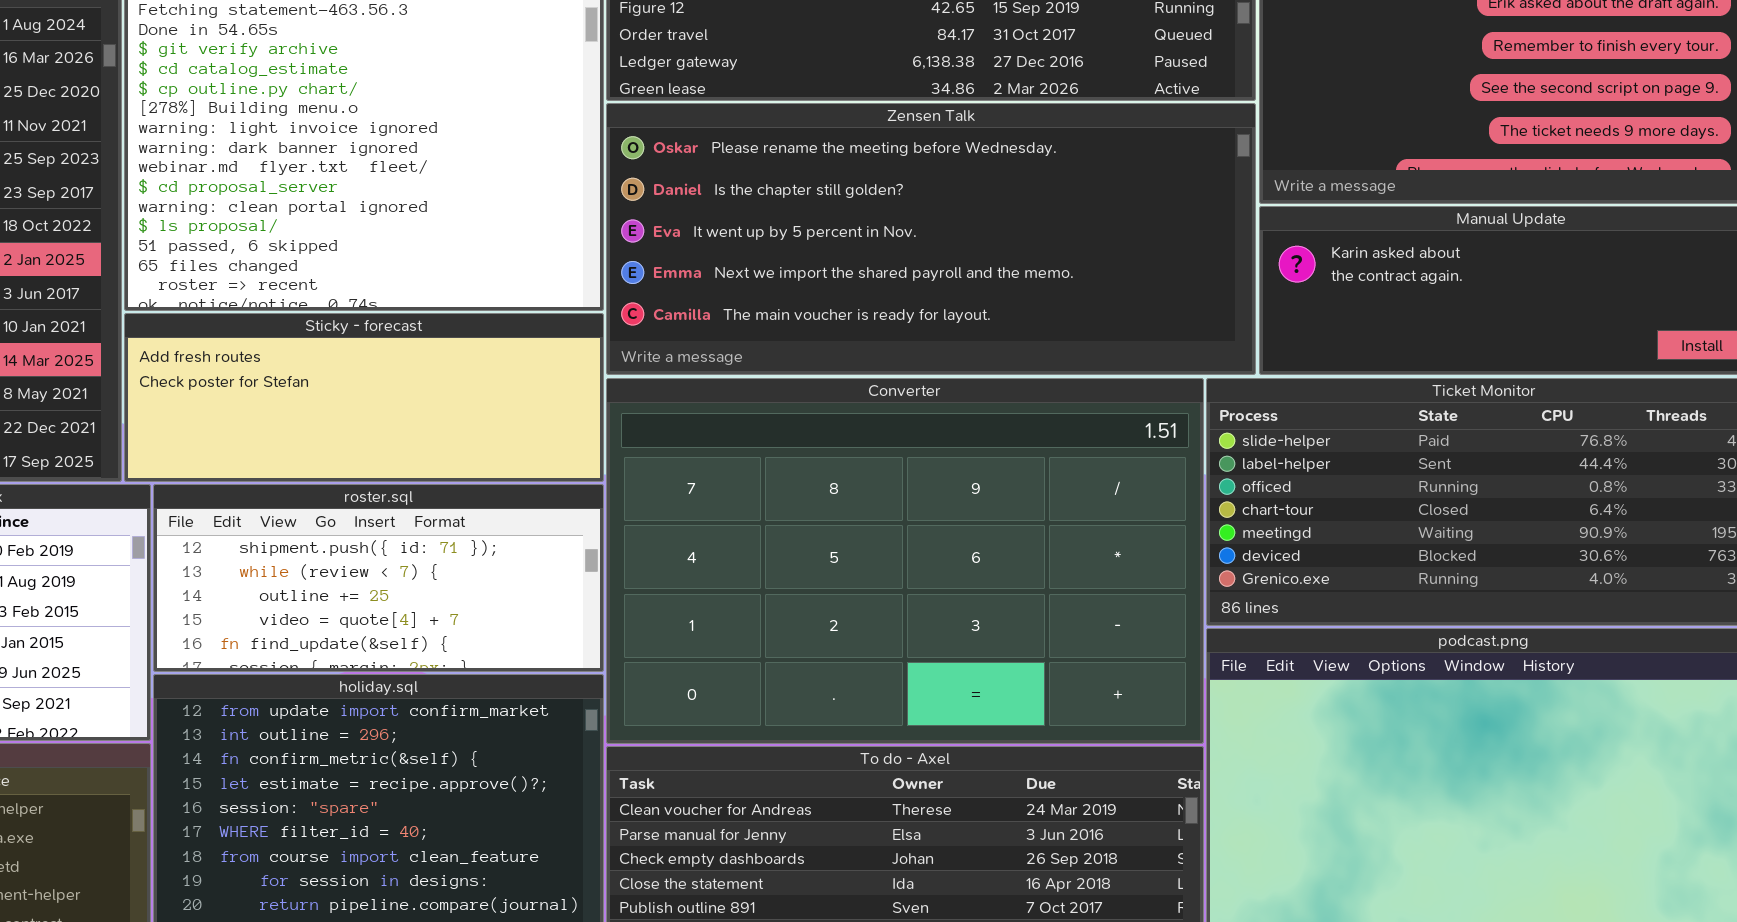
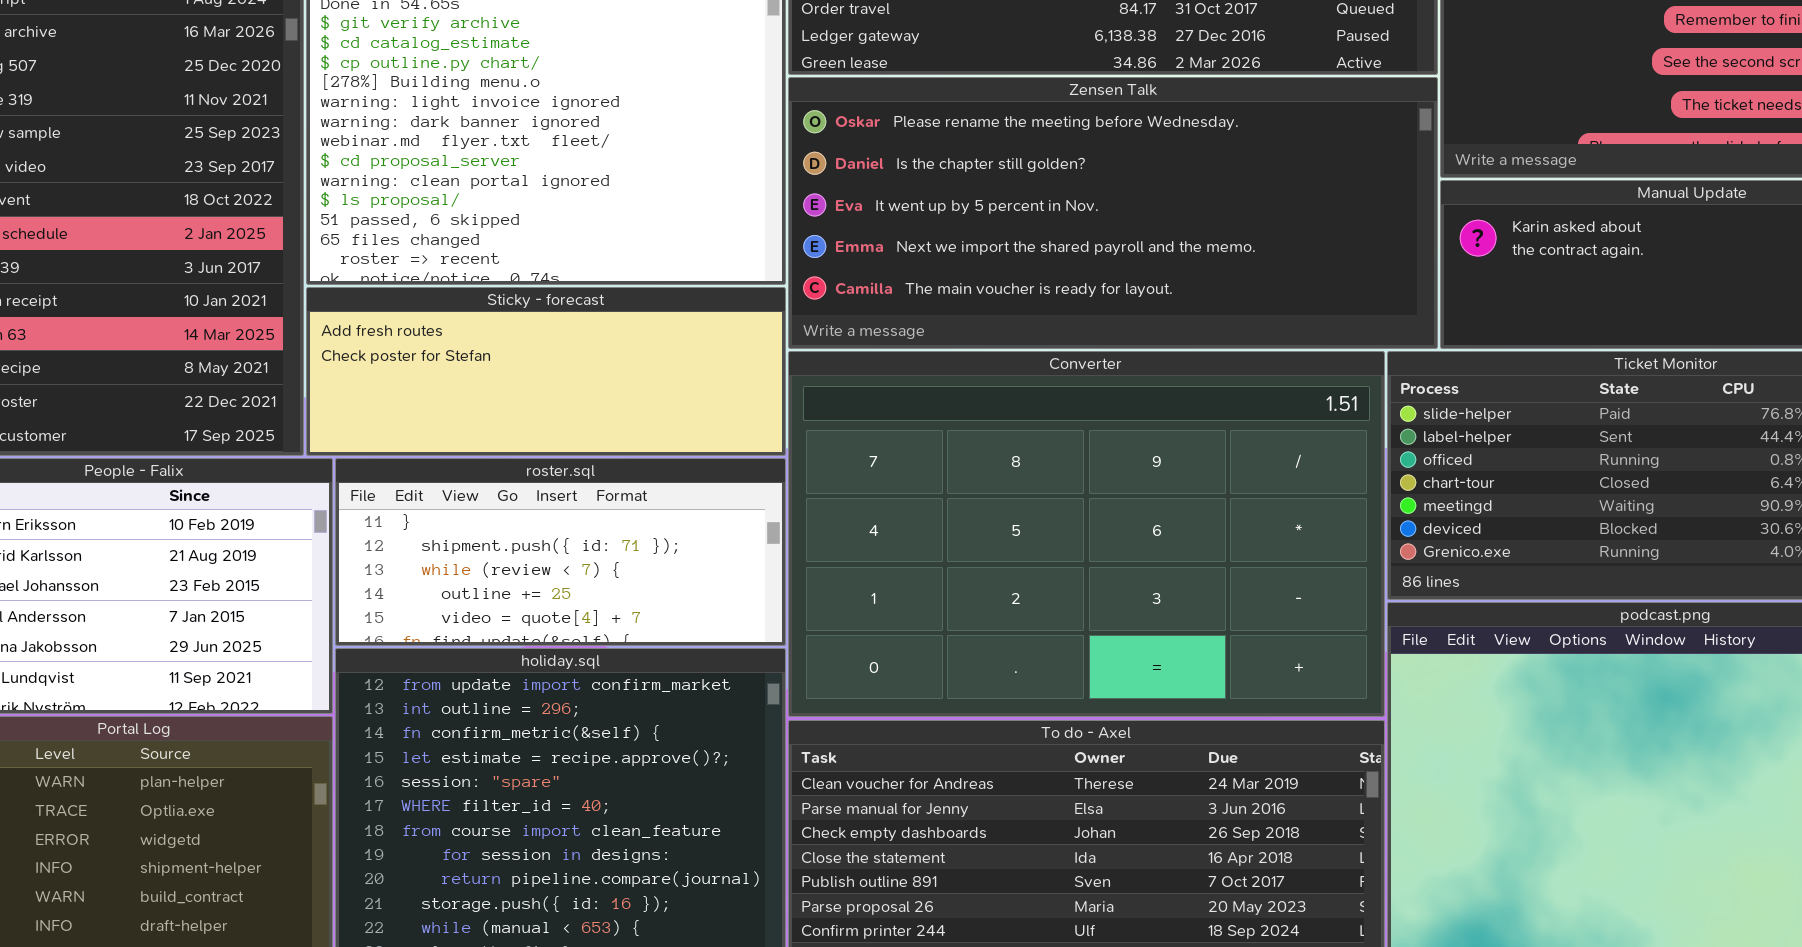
roster.sql: [153,484,604,672] -> [335,458,786,646], scrolled up 1 row

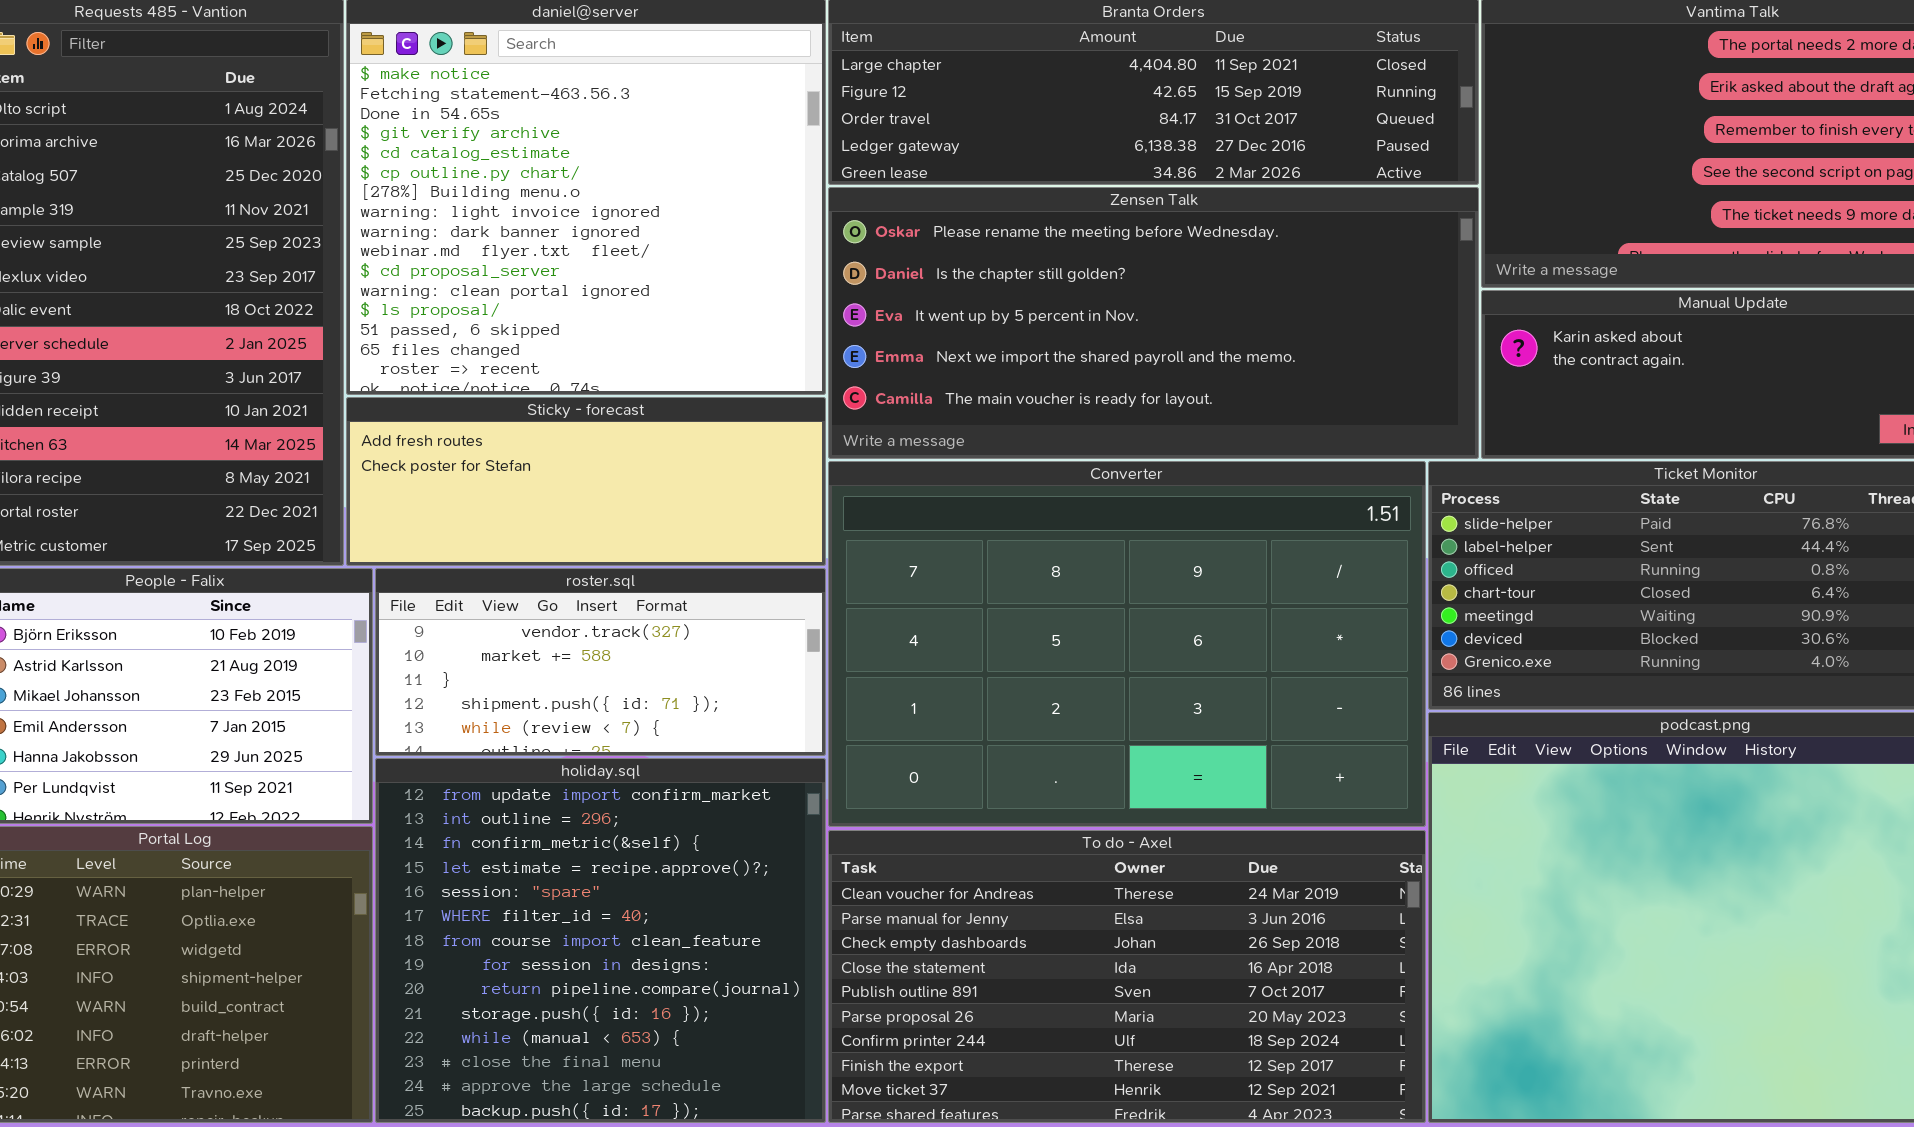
roster.sql: [335,458,786,646] -> [375,568,826,756], scrolled up 2 rows

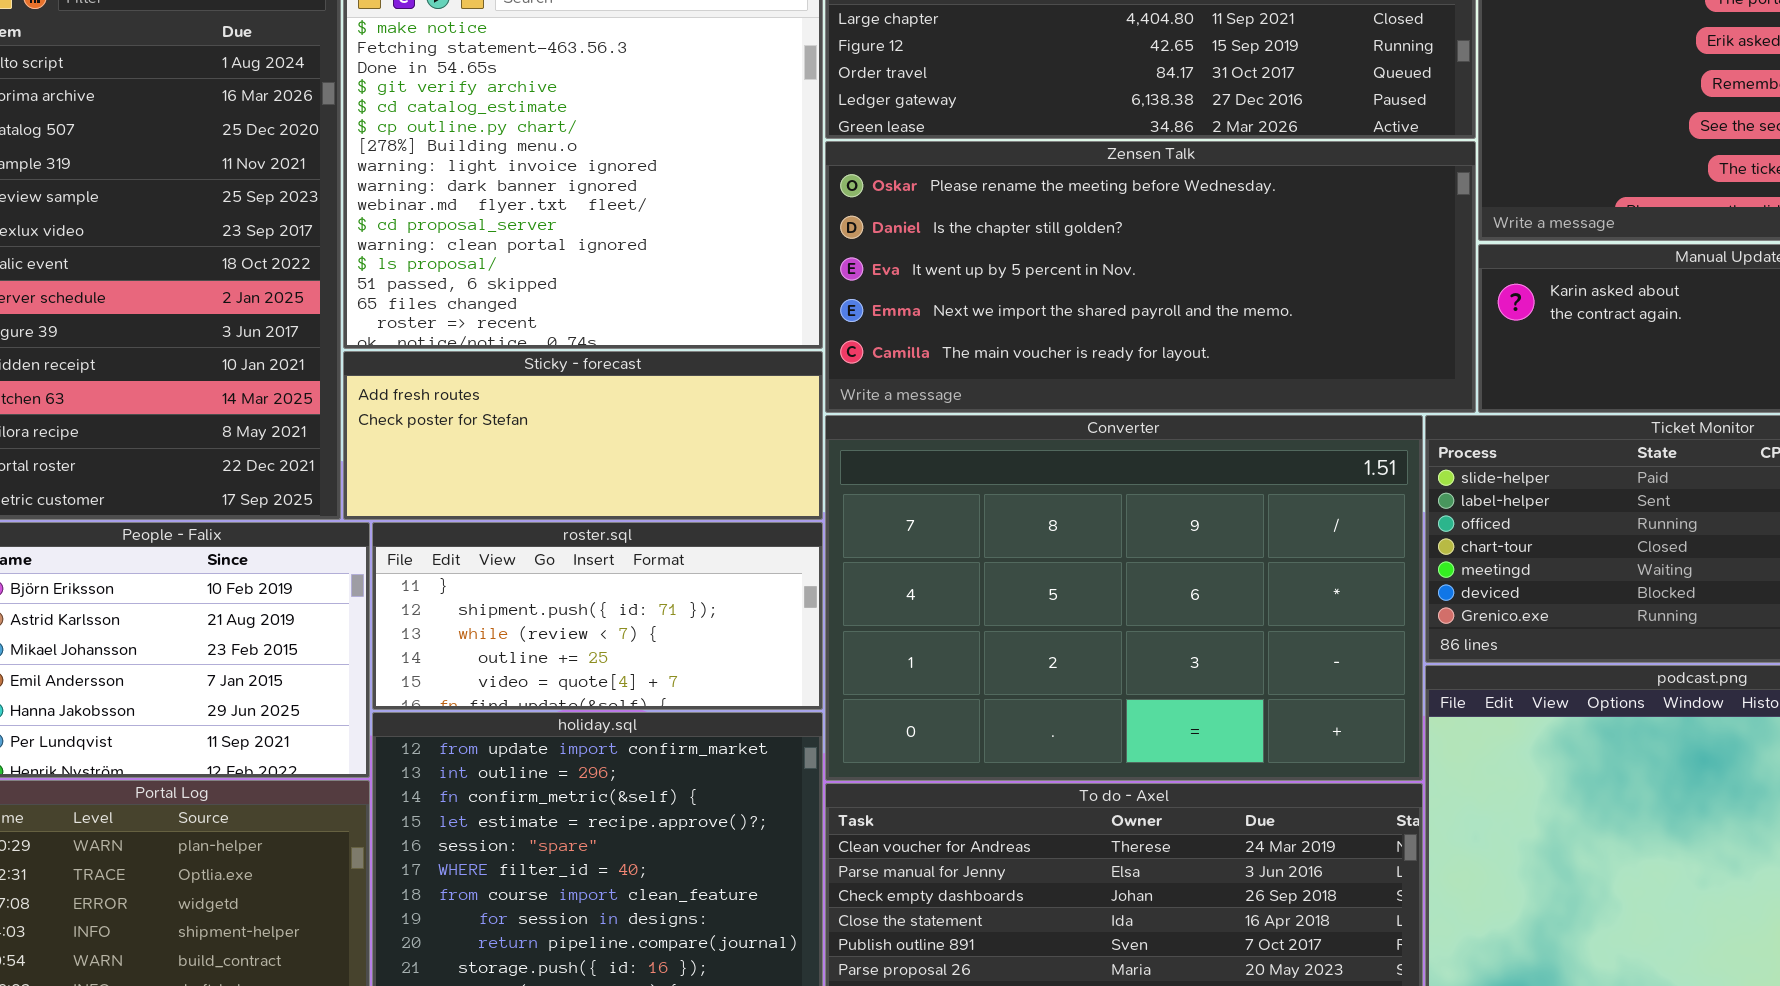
roster.sql: [375,568,826,756] -> [372,522,823,710], scrolled down 2 rows

